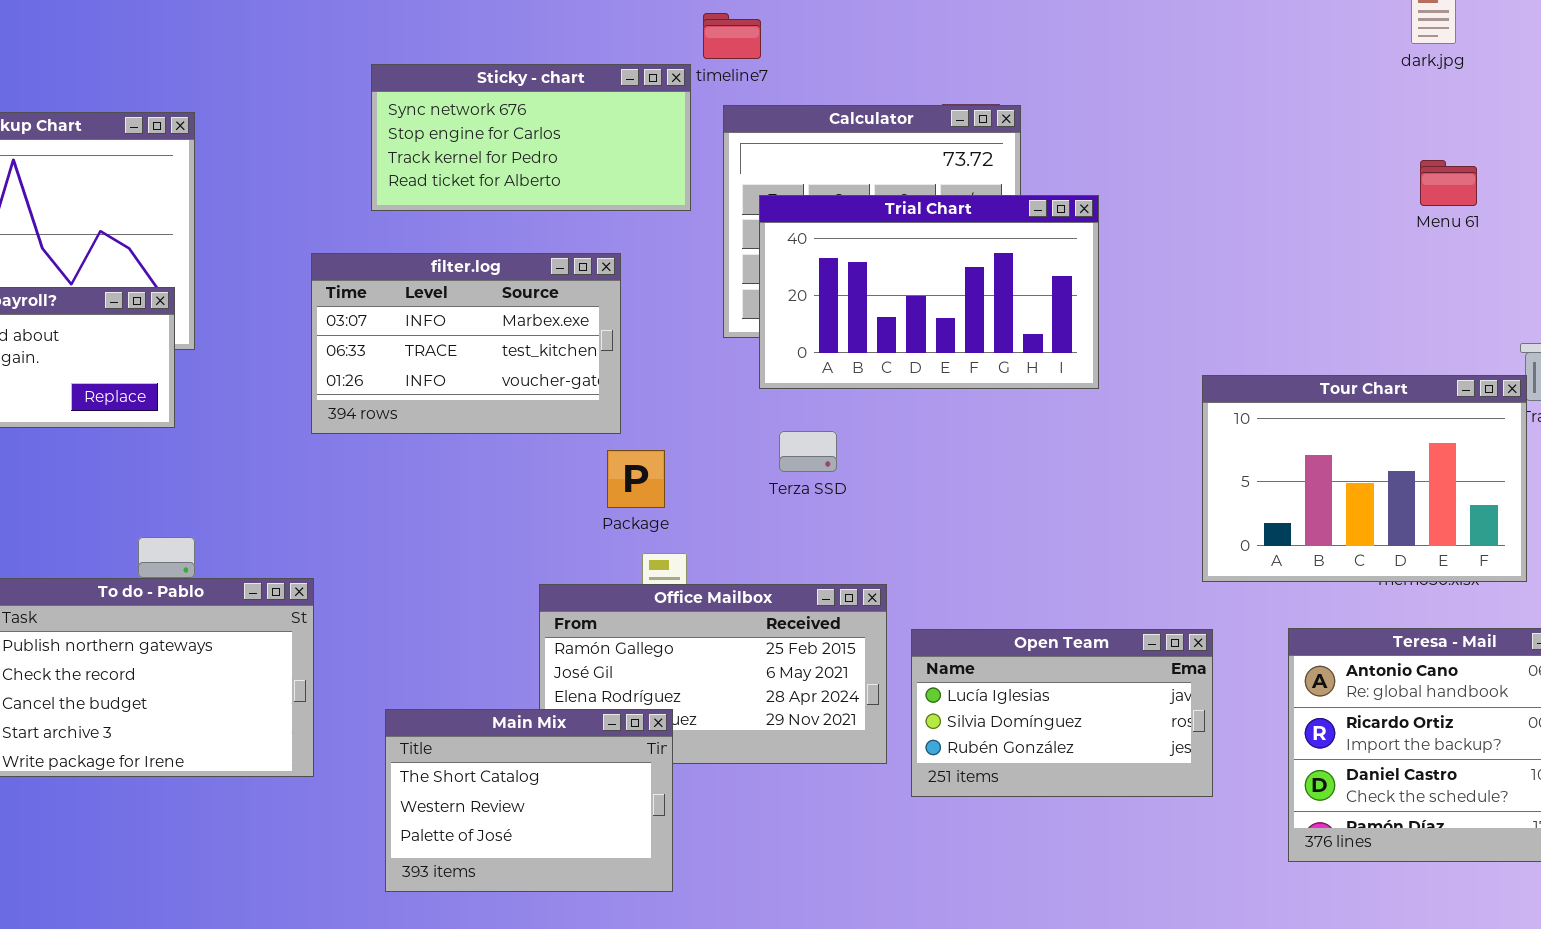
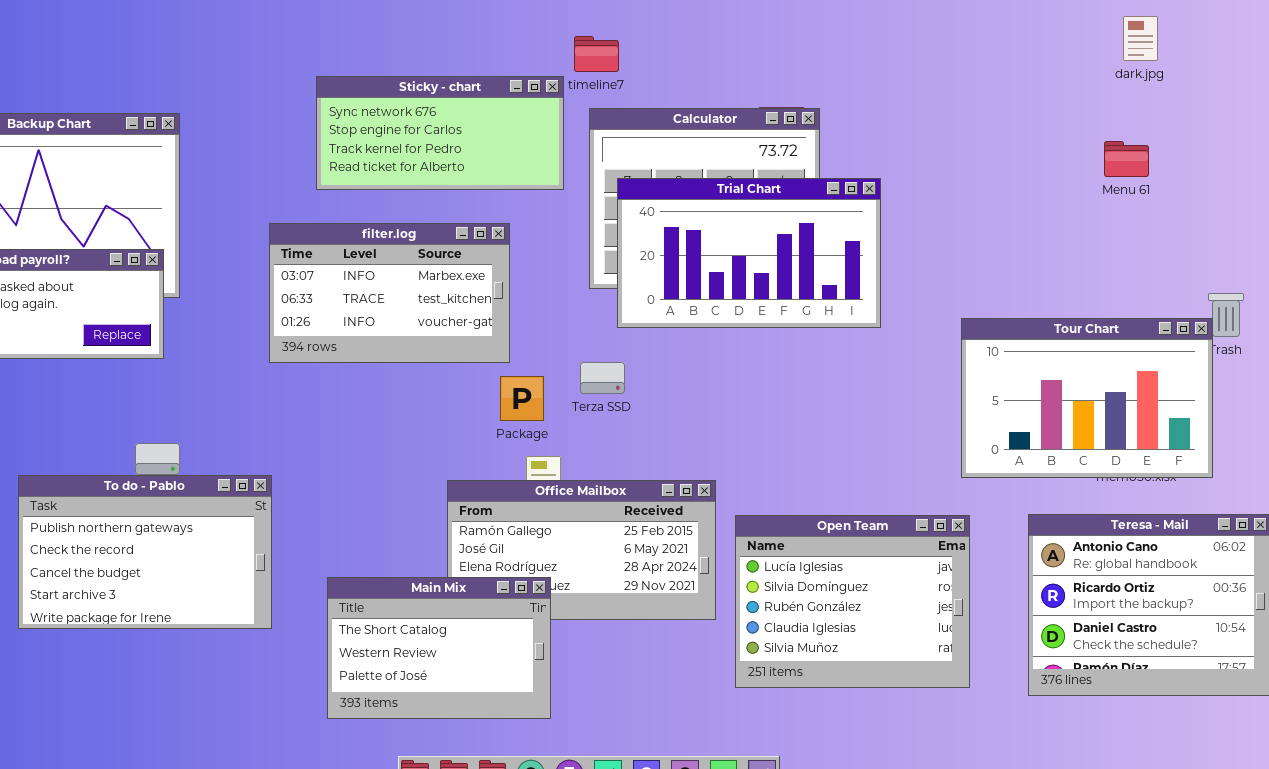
Menu 61: [1420,160,1477,206] -> [1104,141,1149,177], moved
Terza SSD: [779,431,837,472] -> [580,362,625,394], moved
Open Team: [911,629,1213,797] -> [735,515,970,688], resized

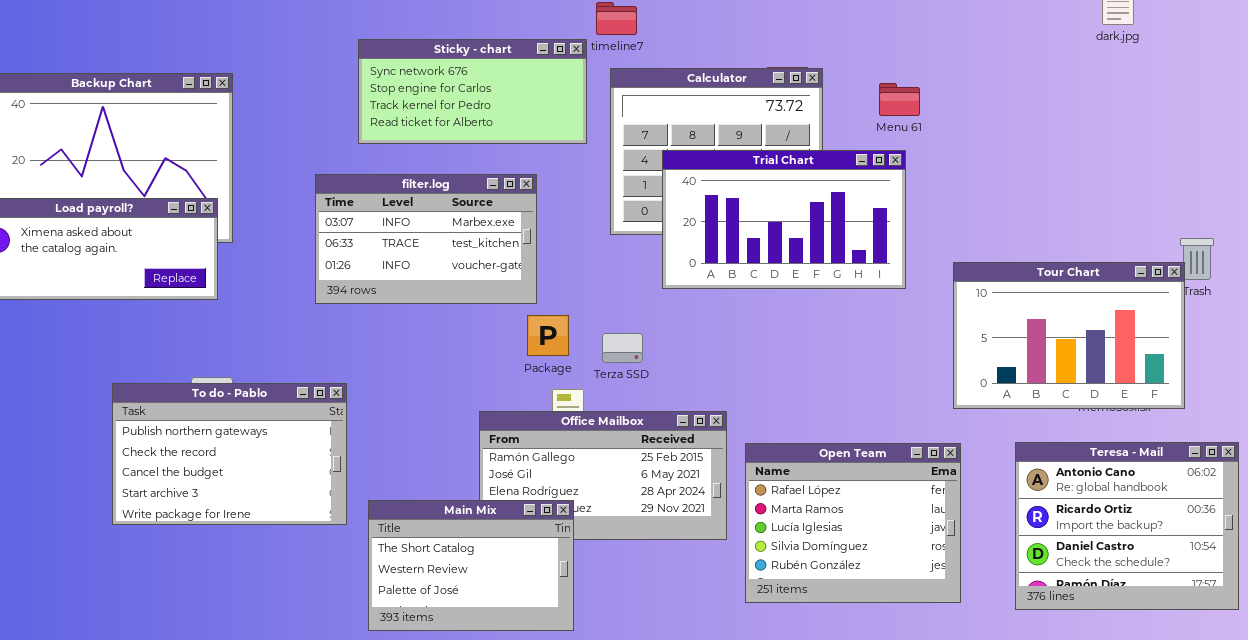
Menu 61: [1104,141,1149,177] -> [879,83,920,116], moved
Trial Chart: [617,178,881,328] -> [662,150,906,289], moved
Terza SSD: [580,362,625,394] -> [602,333,643,363], moved
To do - Pablo: [18,475,272,629] -> [112,383,347,525], moved
Open Team: [735,515,970,688] -> [745,443,961,603], scrolled up 2 rows

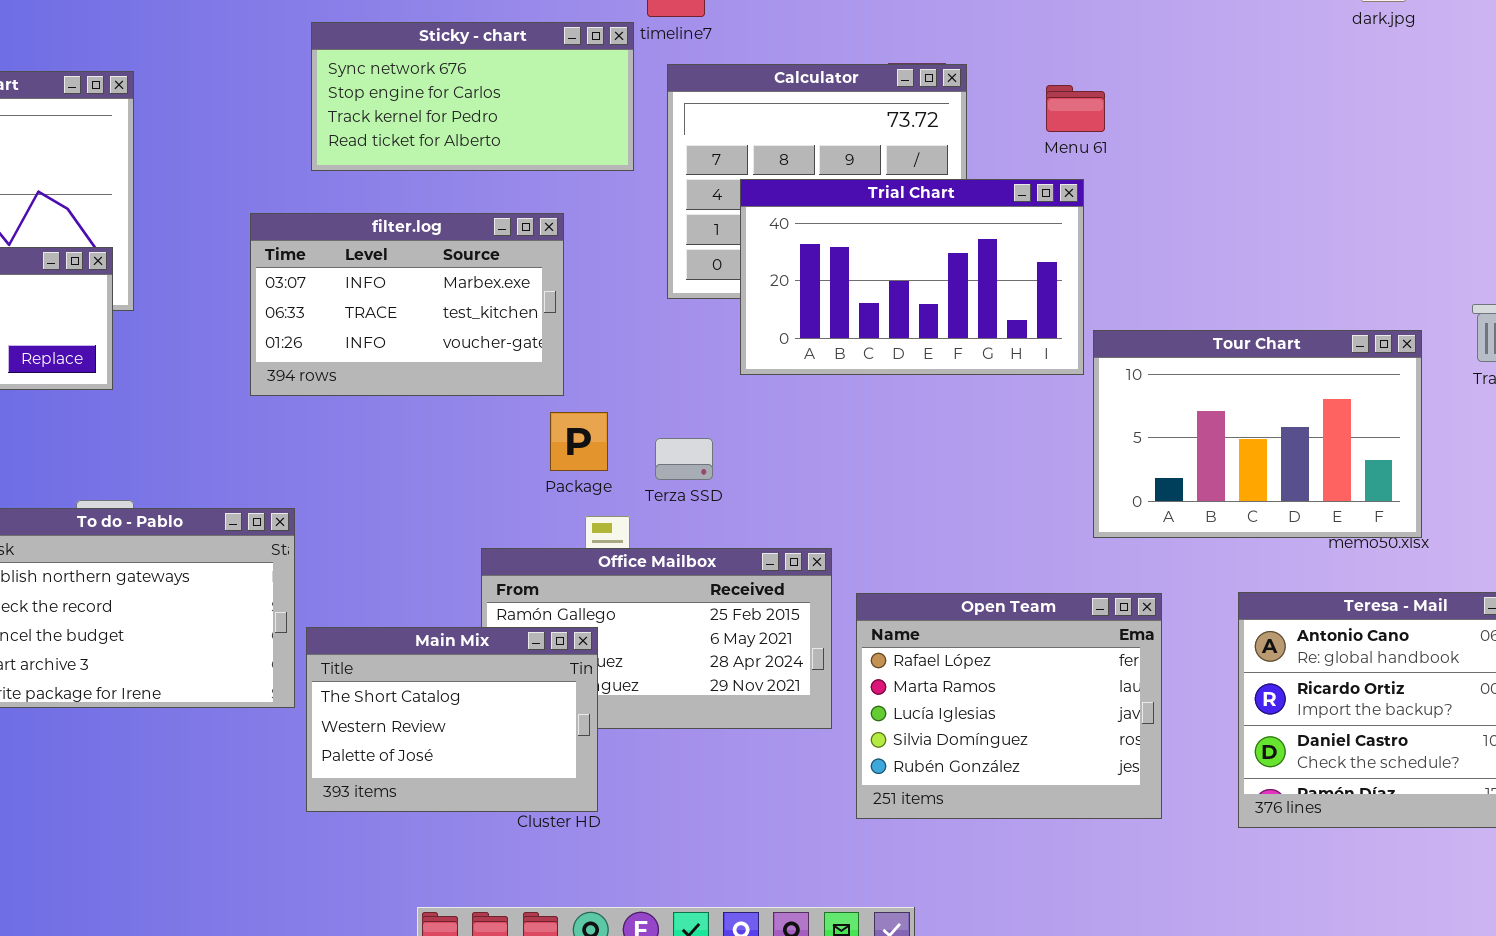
Tour Chart: [953,262,1185,409] -> [1093,330,1422,538], moved
Main Mix: [368,500,574,631] -> [306,627,598,812], moved

